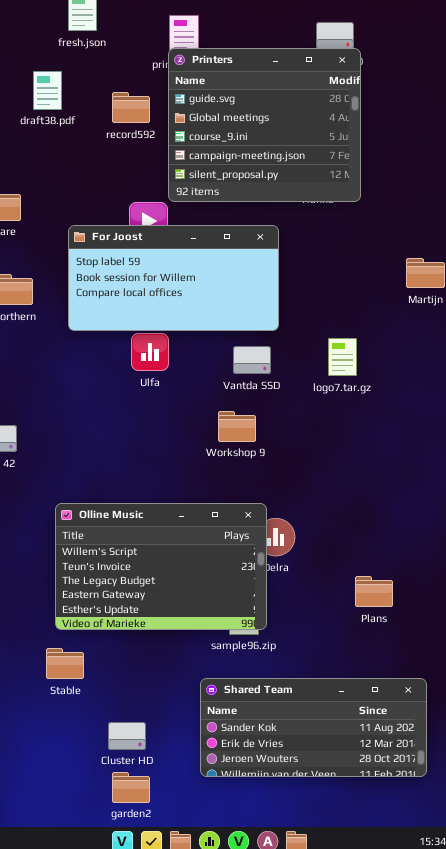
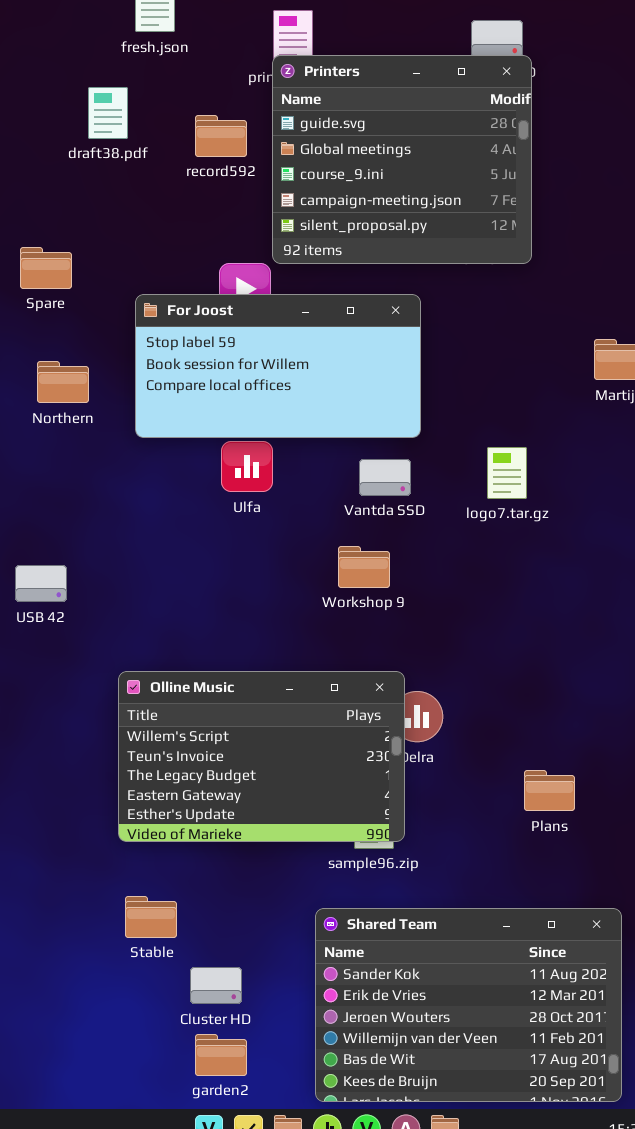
Stable: [46,648,84,679] -> [125,896,177,938], moved
Shared Team: [200,678,427,777] -> [315,908,622,1102], resized

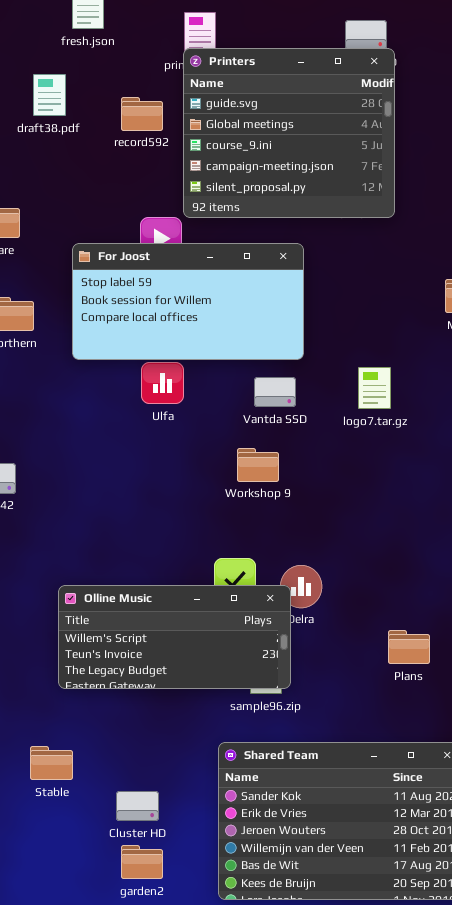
Olline Music: [118,671,405,842] -> [58,585,291,689], resized
Stable: [125,896,177,938] -> [30,746,73,780], moved

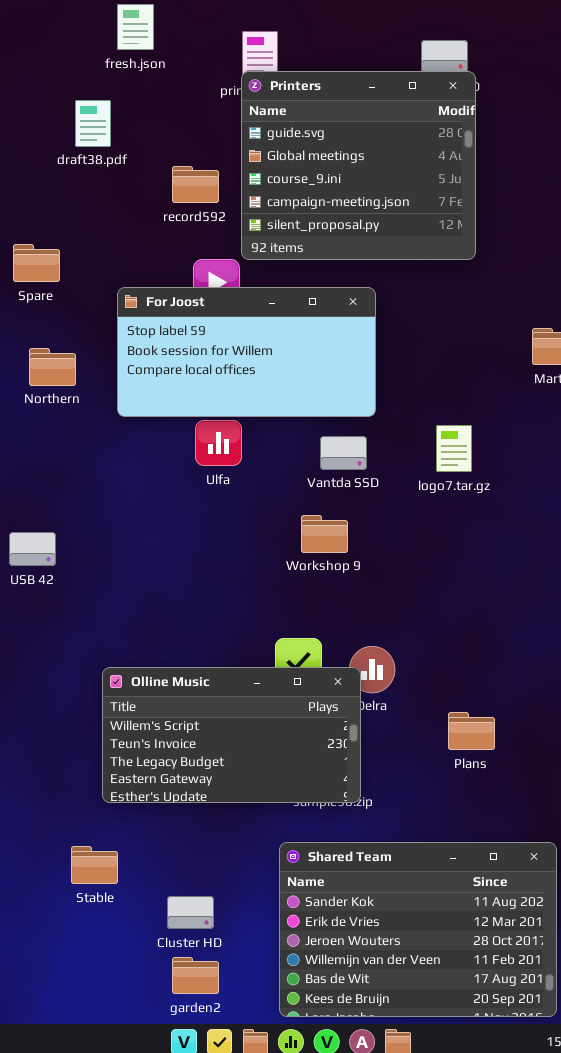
record592: [121,97,163,131] -> [172,166,219,203], moved
Olline Music: [58,585,291,689] -> [102,667,361,803], resized
Plans: [388,630,430,664] -> [448,712,495,750], moved

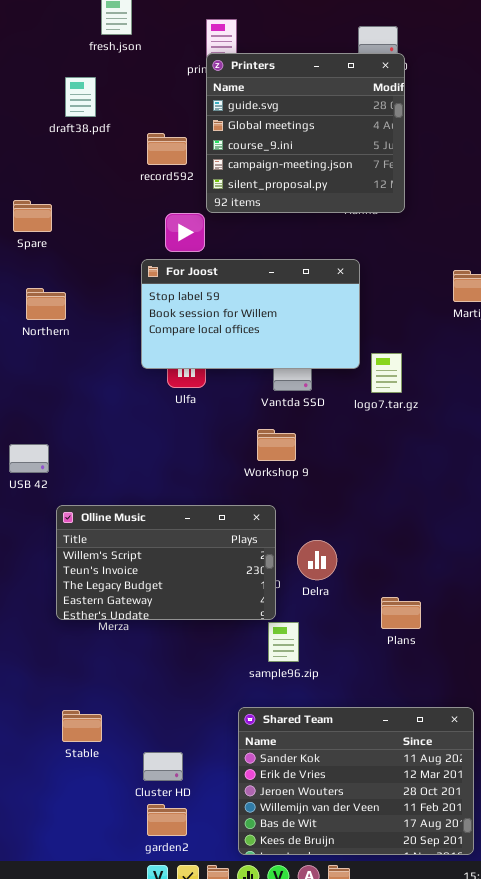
For Joost: [117,287,376,417] -> [141,259,360,369], moved
Olline Music: [102,667,361,803] -> [56,505,276,620], moved

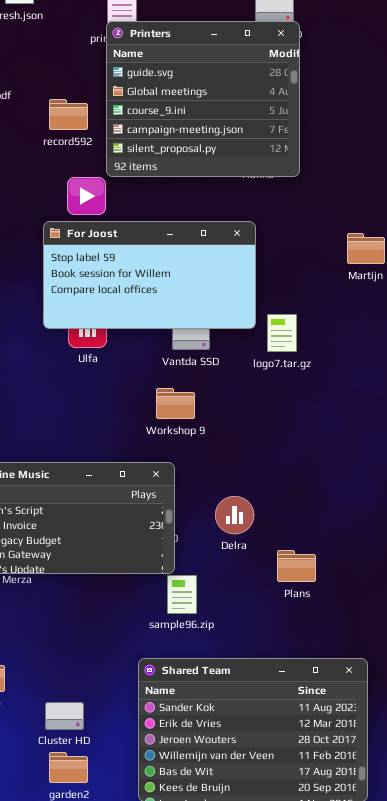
Delra: [297,540,337,580] -> [215,496,254,534], moved

